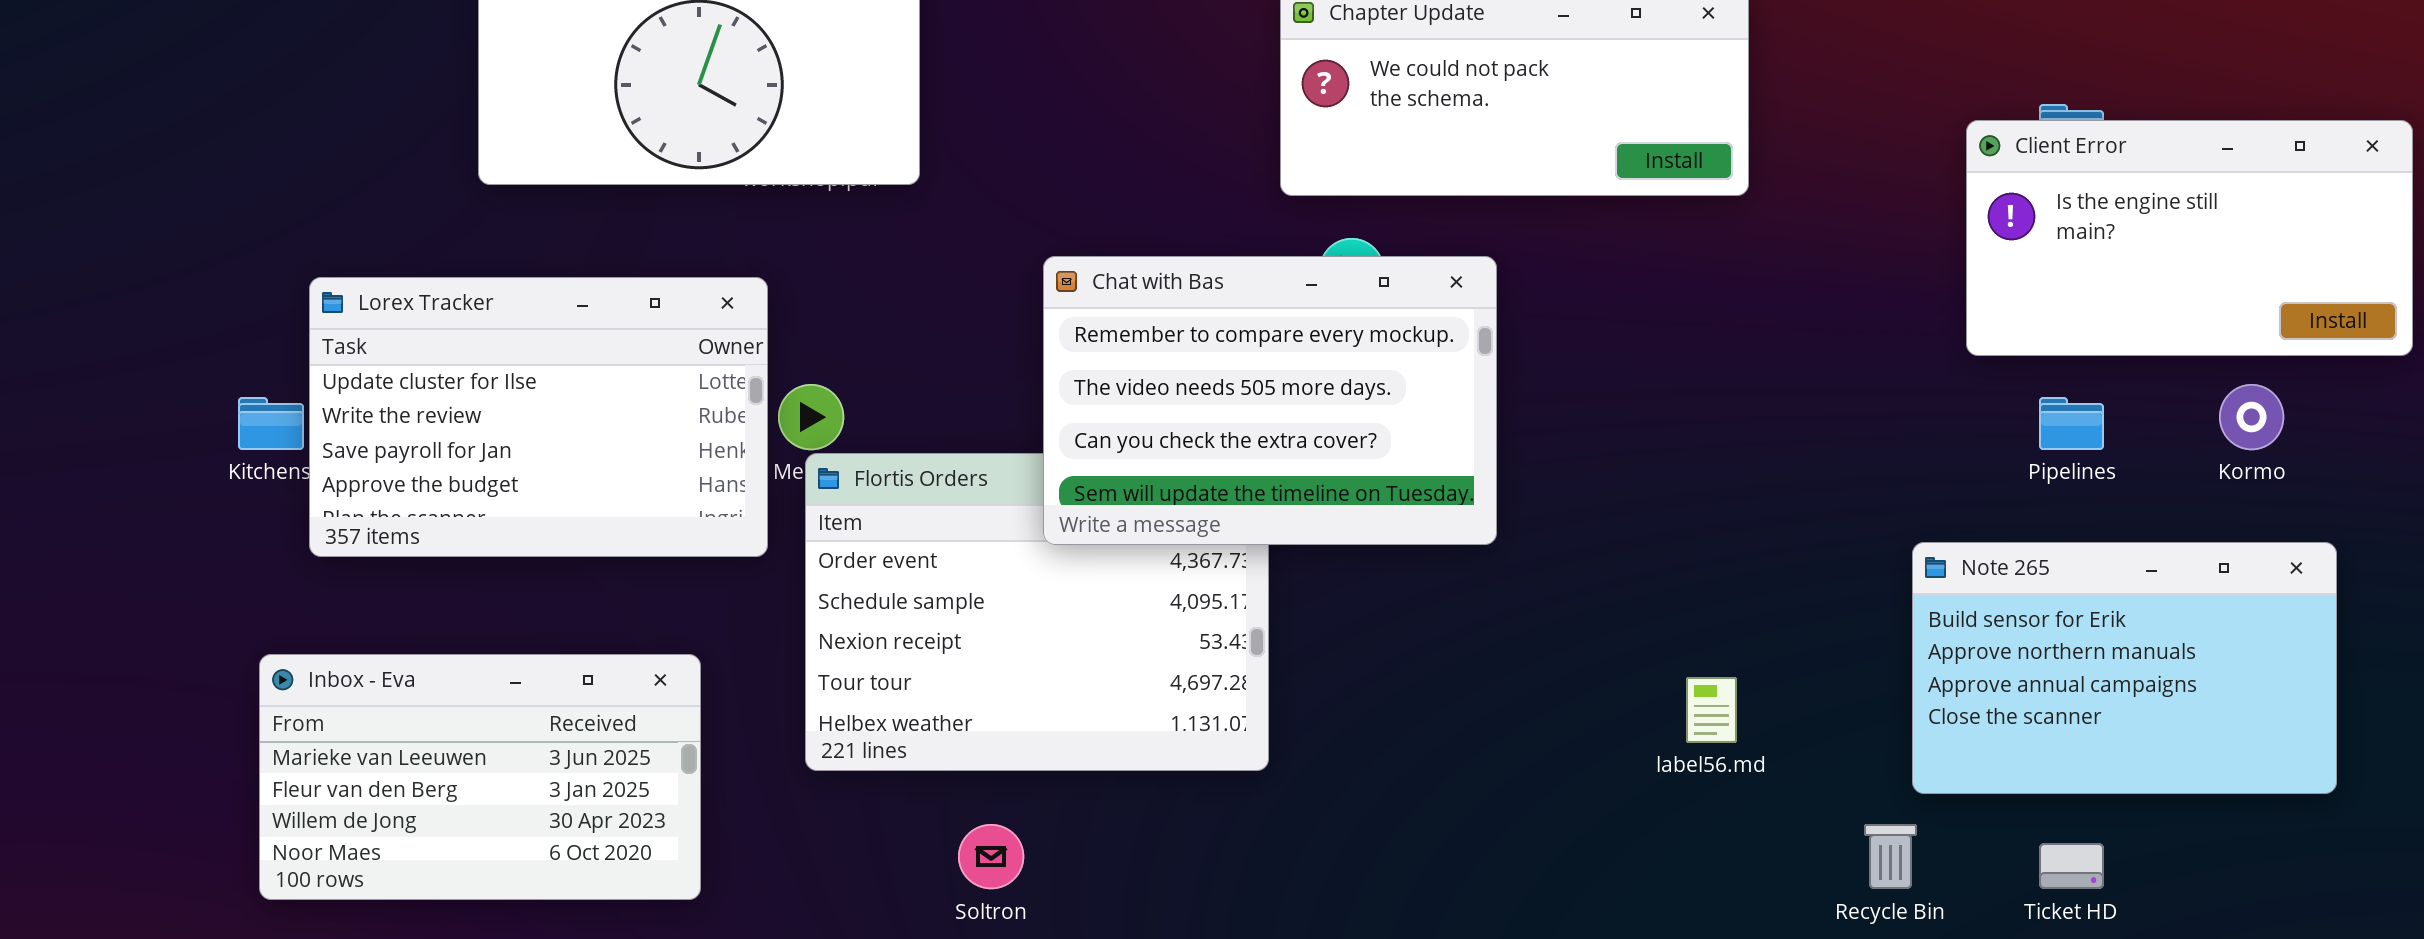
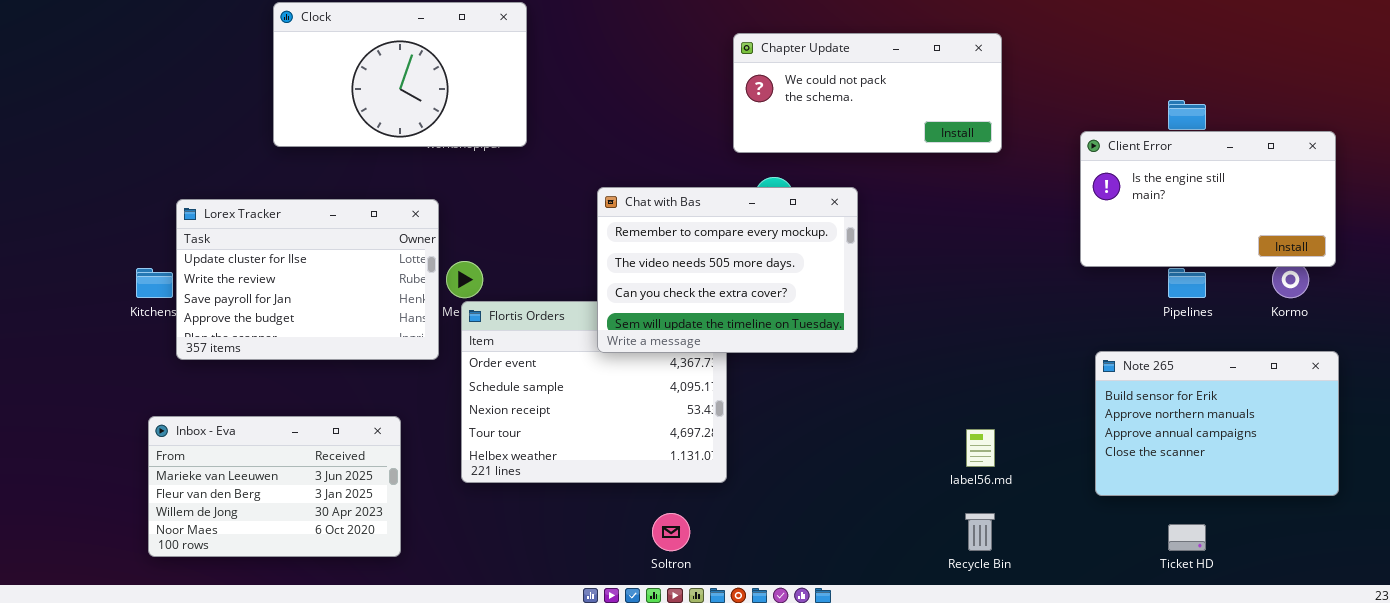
Client Error: [1966,120,2413,356] -> [1080,131,1336,267], moved
Soltron: [958,824,1024,889] -> [652,513,690,551], moved
Recycle Bin: [1864,824,1917,889] -> [965,513,995,551], moved

